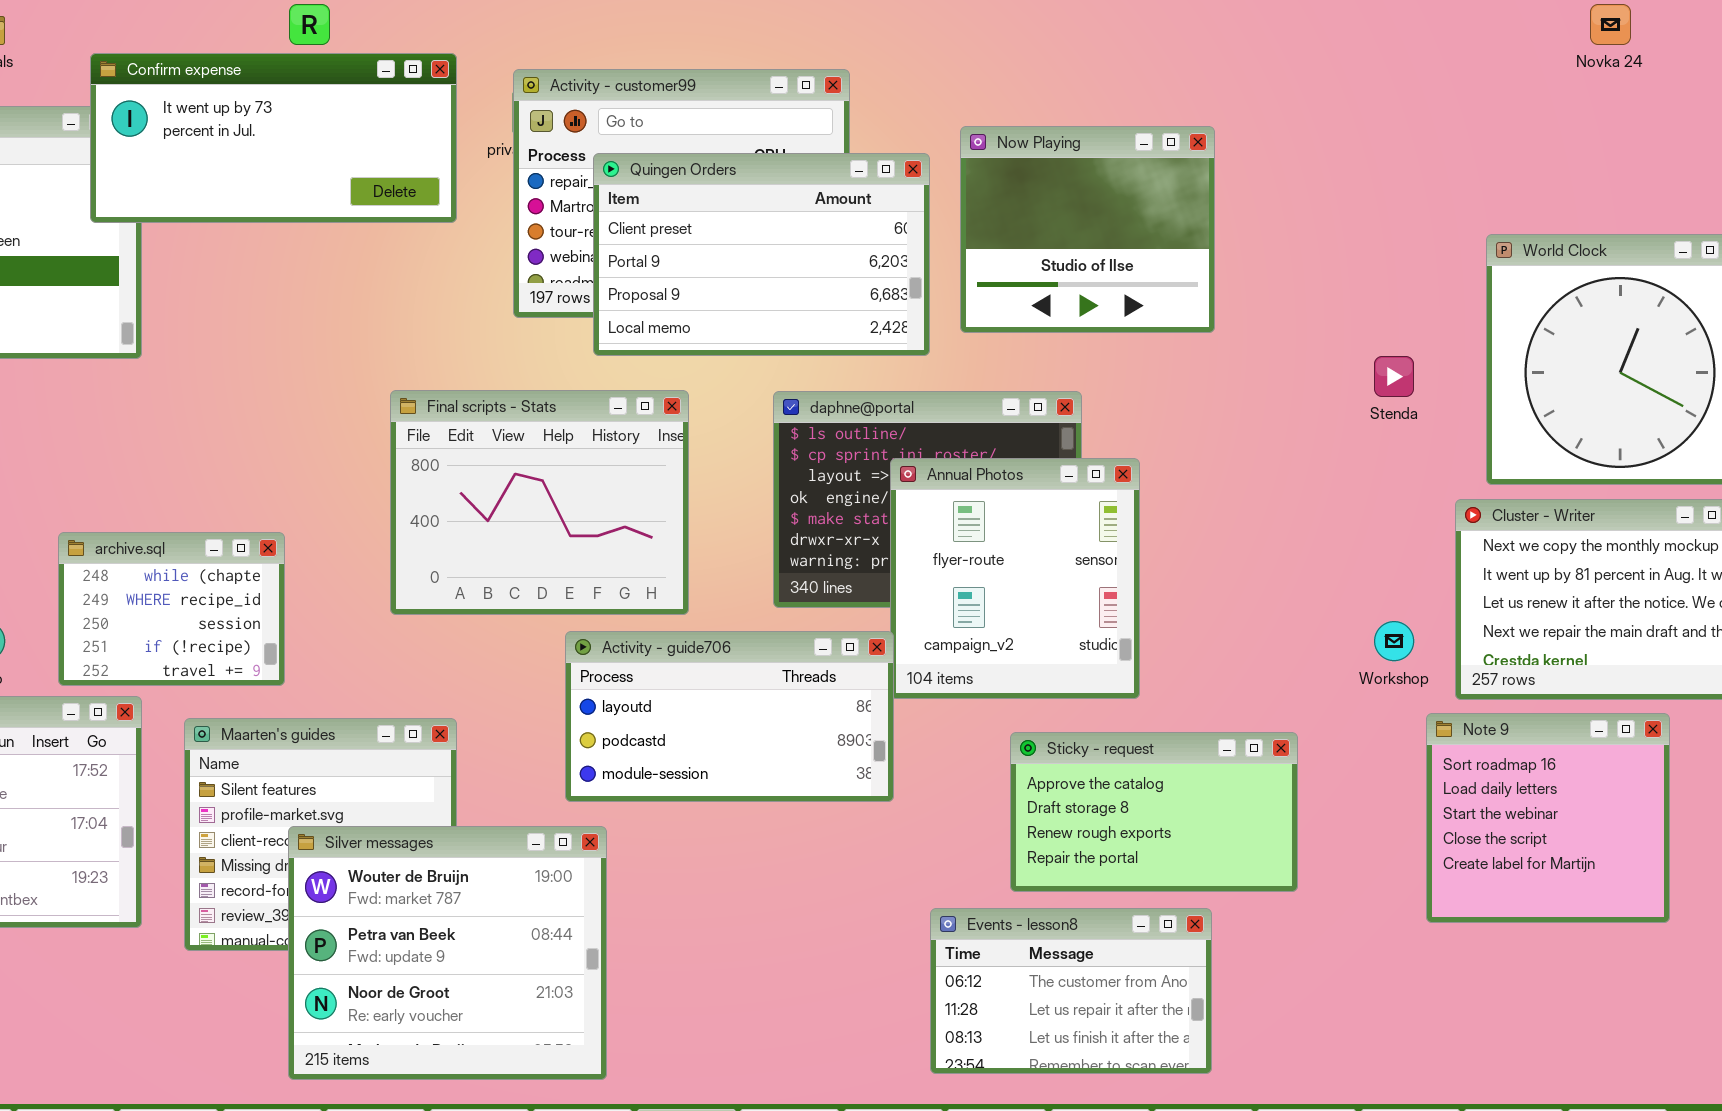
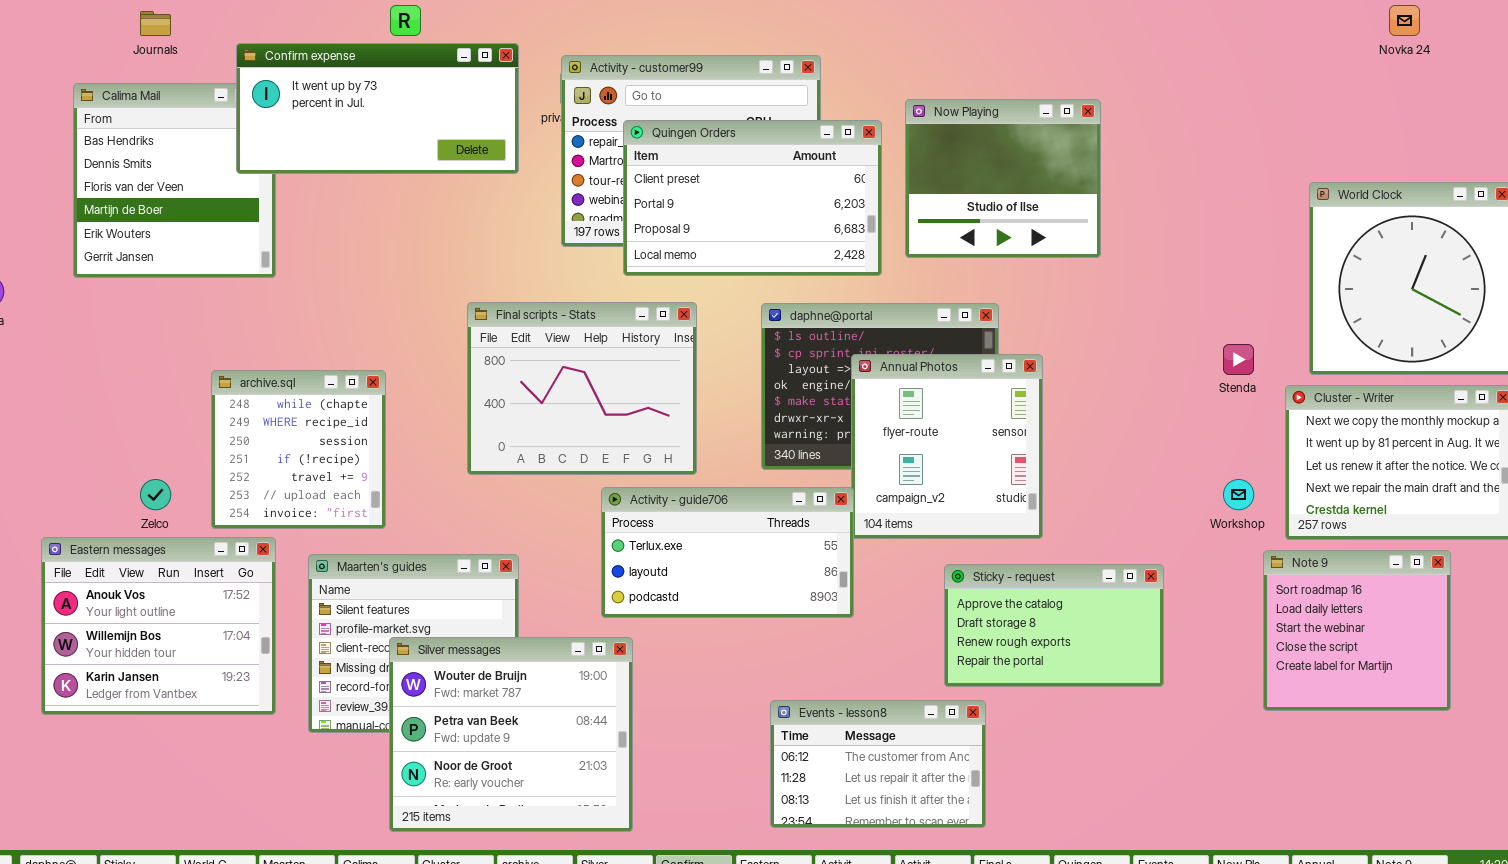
Stenda: [1374,356,1414,397] -> [1223,344,1254,375], moved
archive.sql: [58,532,285,686] -> [211,370,386,529], resized
Activity - guide706: [565,631,894,802] -> [601,487,854,618], scrolled up 1 row
Events - lesson8: [930,908,1212,1074] -> [770,700,986,828], moved

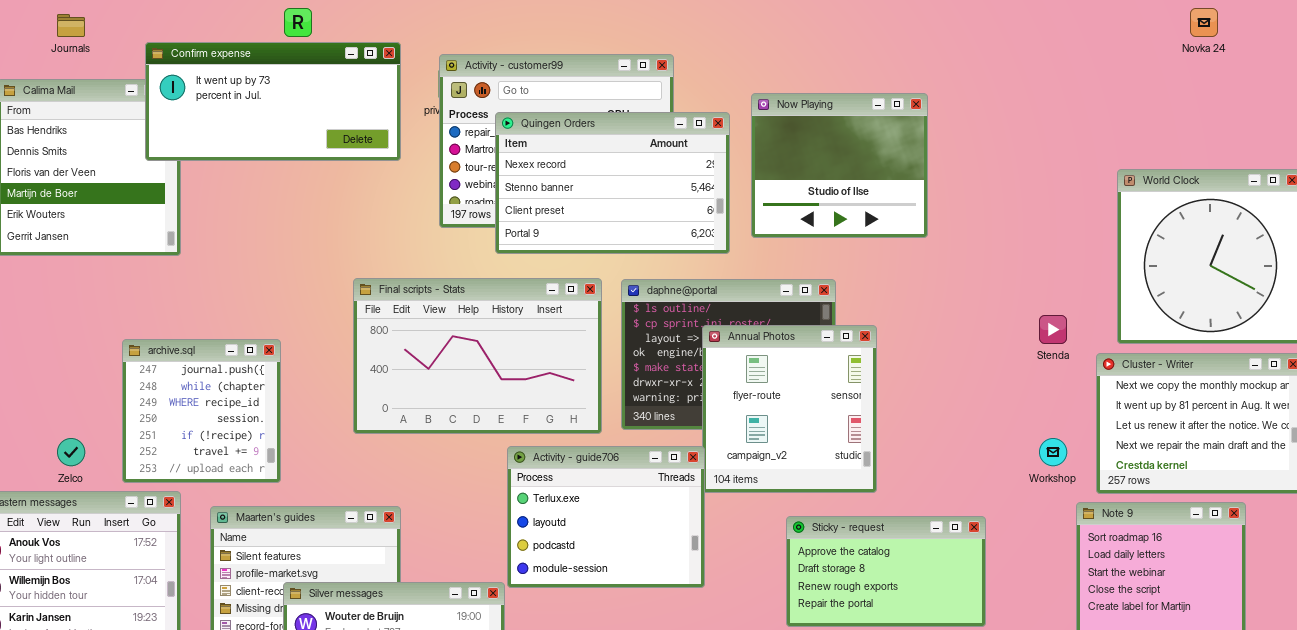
Quingen Orders: [623,120,882,276] -> [495,112,730,254], scrolled up 2 rows
Final scripts - Stats: [467,302,697,475] -> [353,278,602,434], resized
archive.sql: [211,370,386,529] -> [122,339,281,483], scrolled up 1 row
Activity - guide706: [601,487,854,618] -> [507,446,705,588], resized

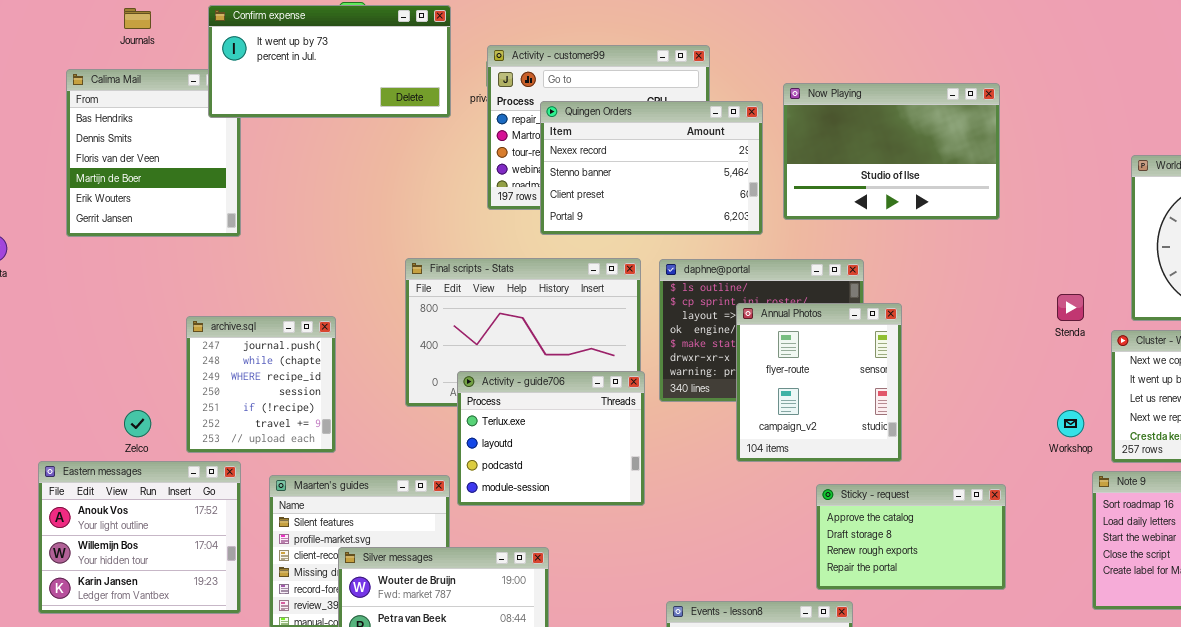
Confirm expense: [145,42,401,161] -> [208,5,451,118], moved
Now Playing: [751,93,928,238] -> [783,83,1000,220], resized
Activity - guide706: [507,446,705,588] -> [457,371,645,506], moved

